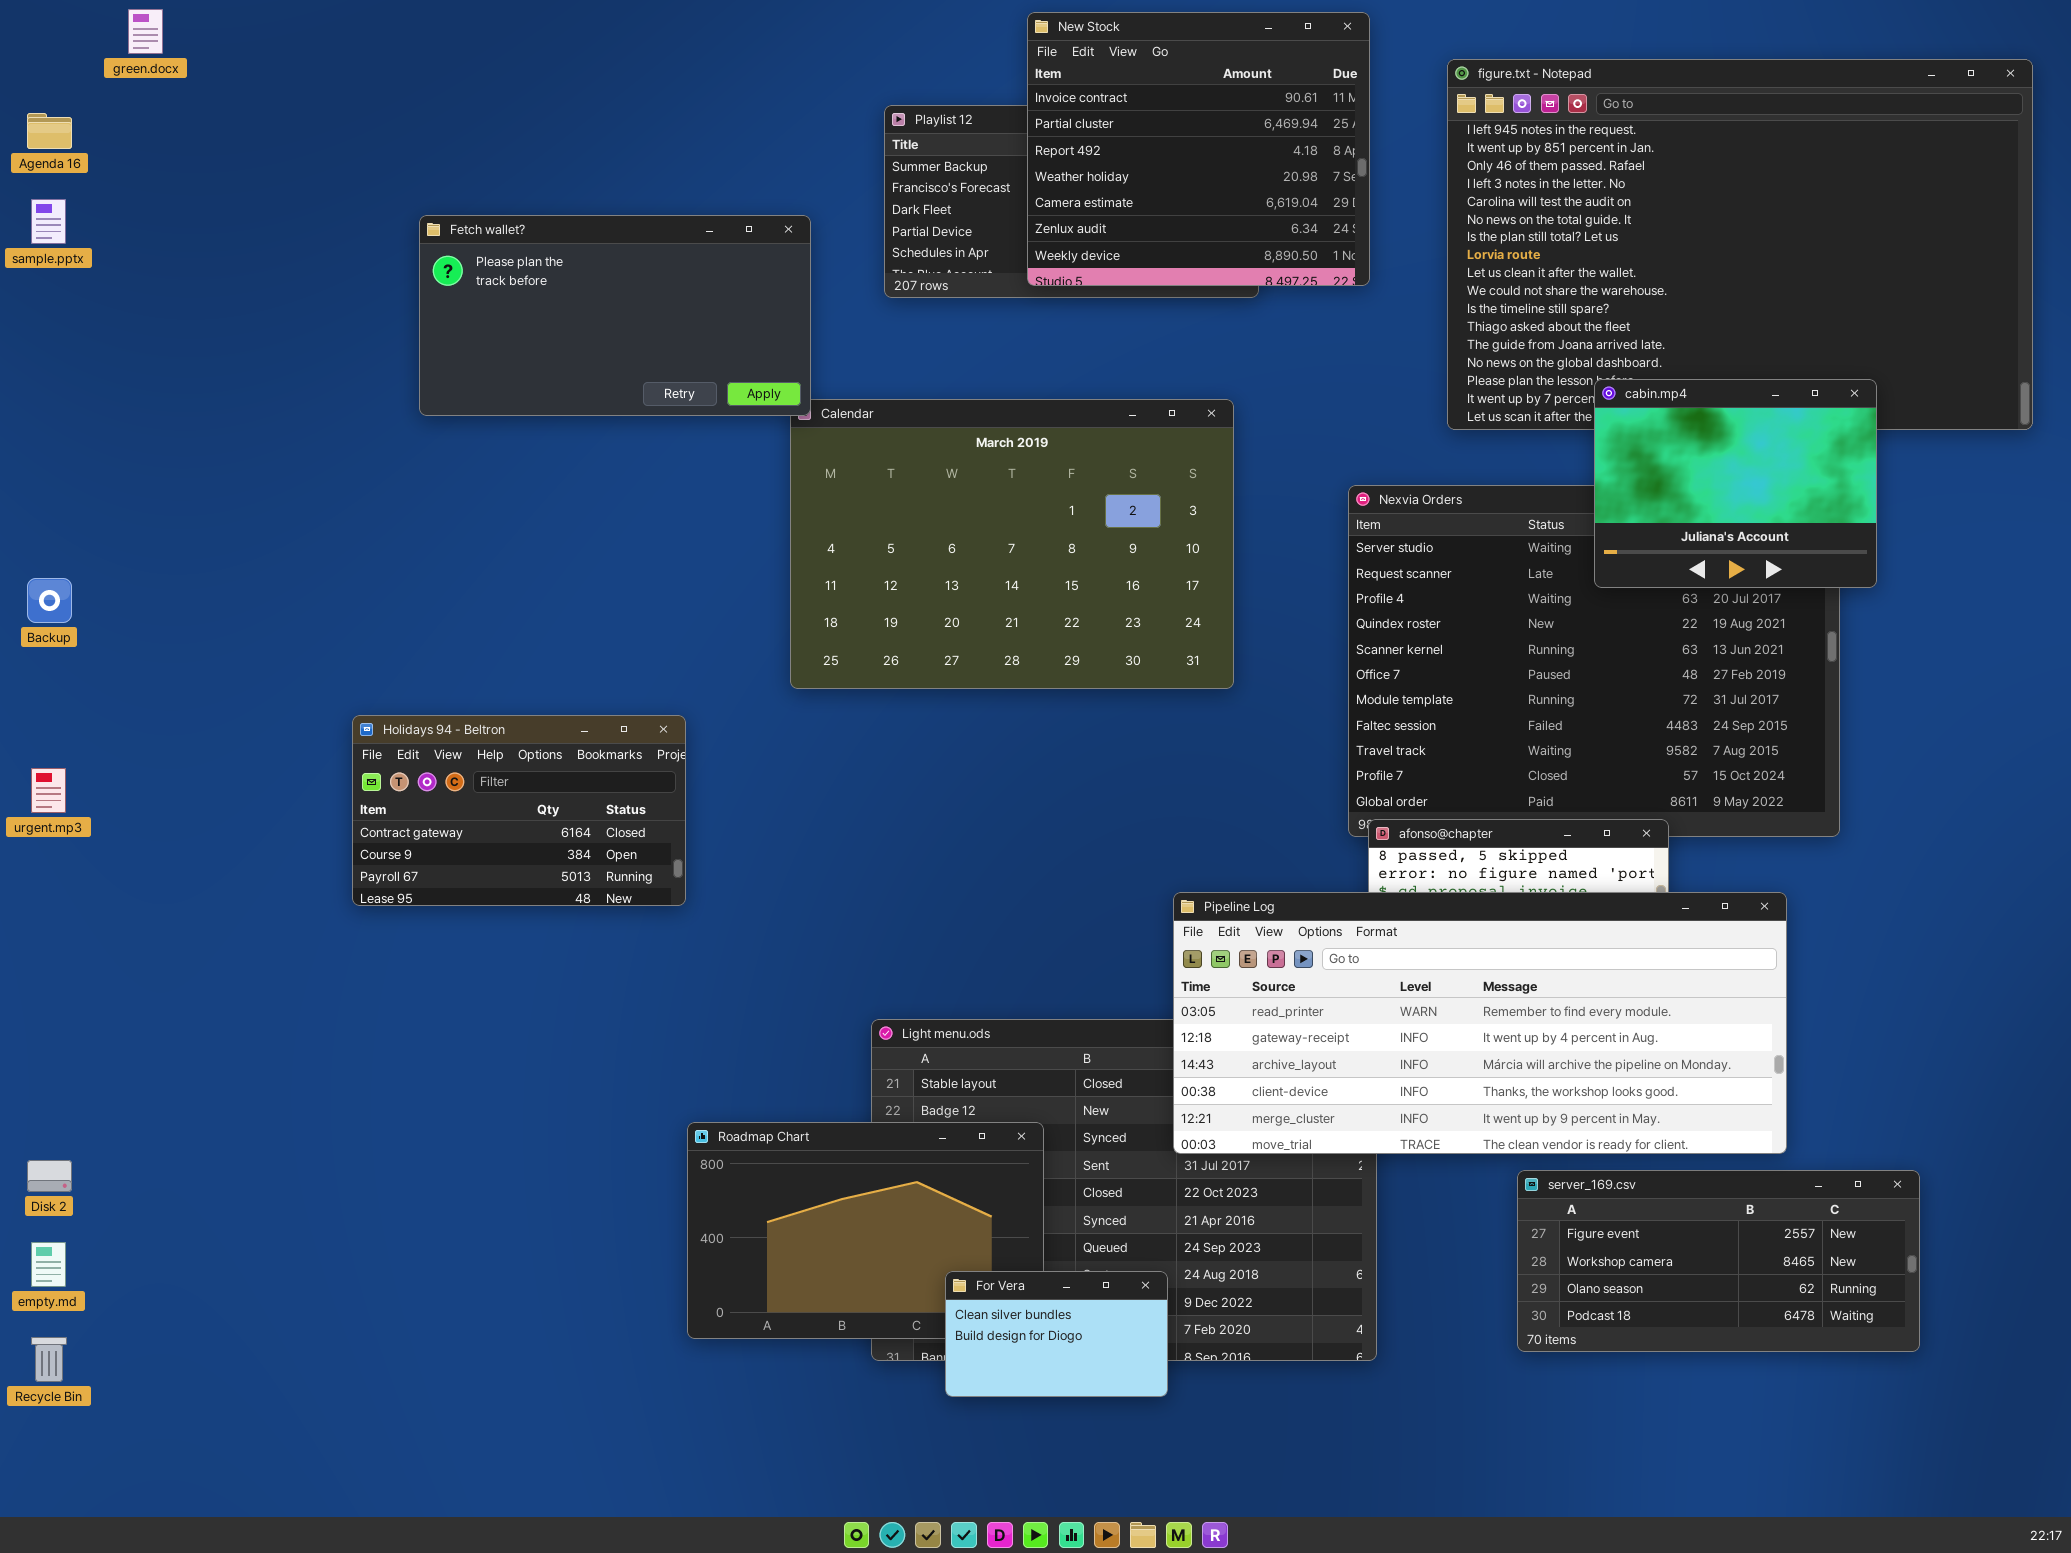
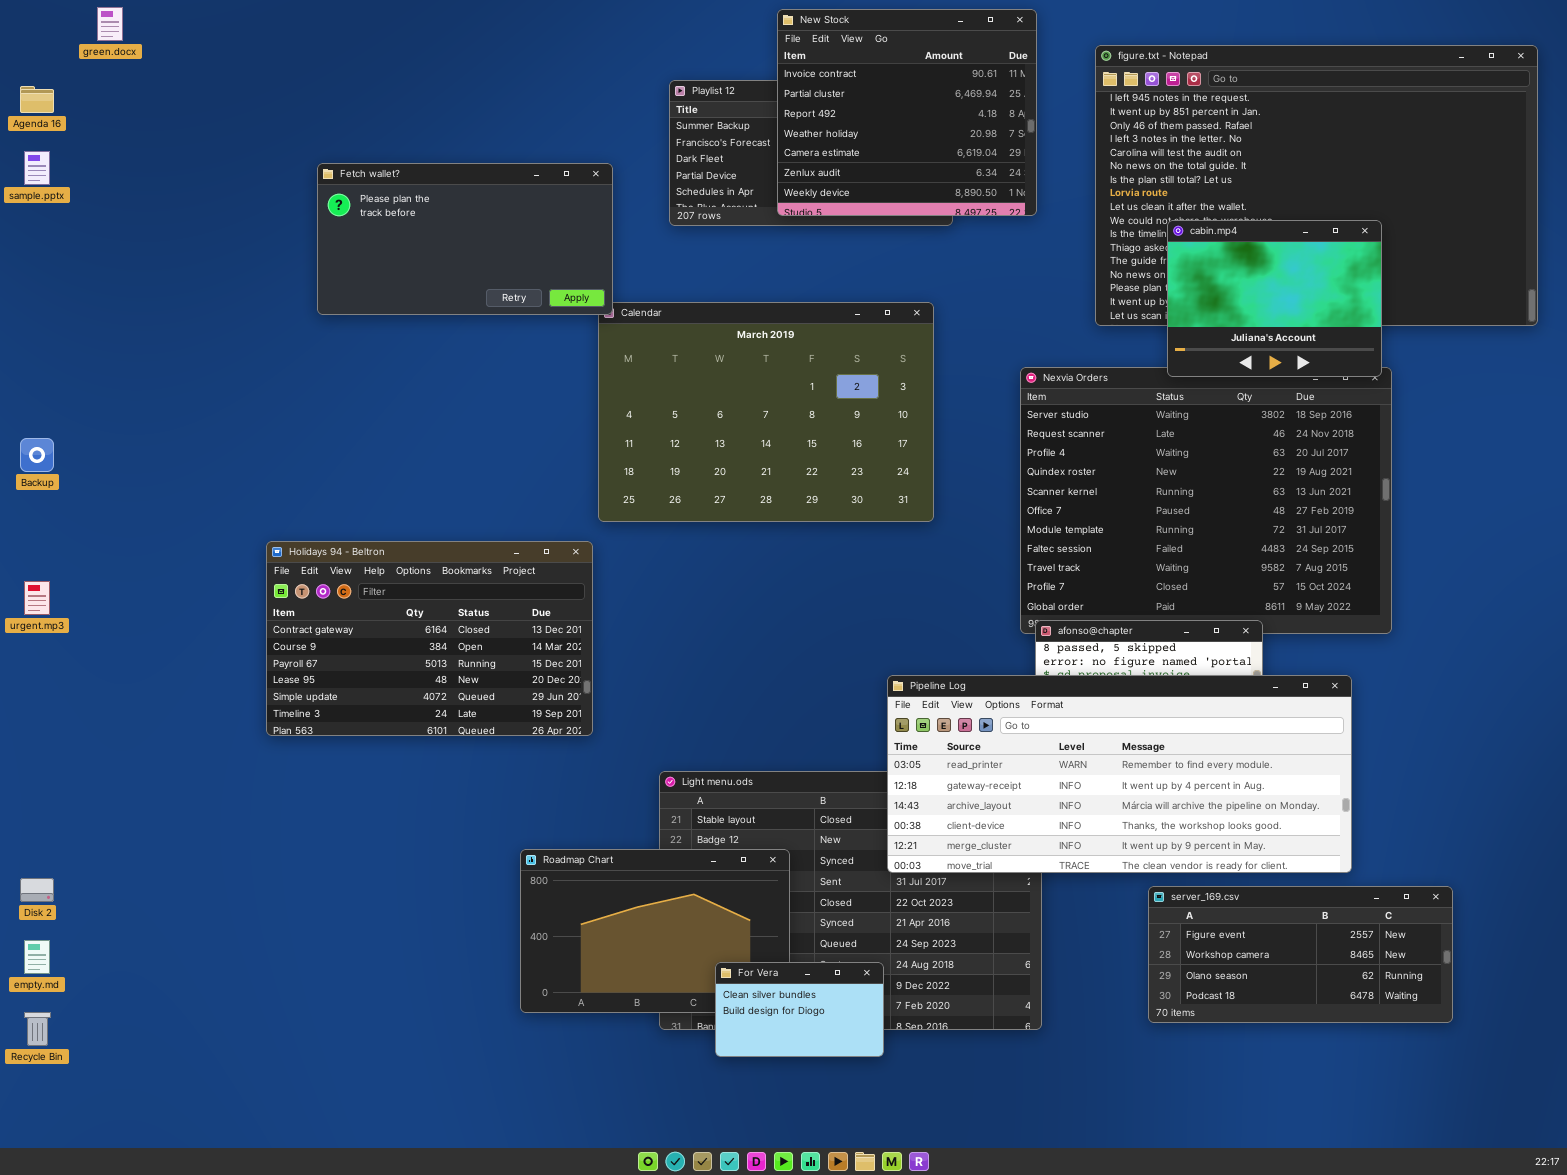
cabin.mp4: [1594,379,1877,588] -> [1167,220,1382,377], moved
Holidays 94 - Beltron: [352,715,686,906] -> [266,541,593,736], resized

